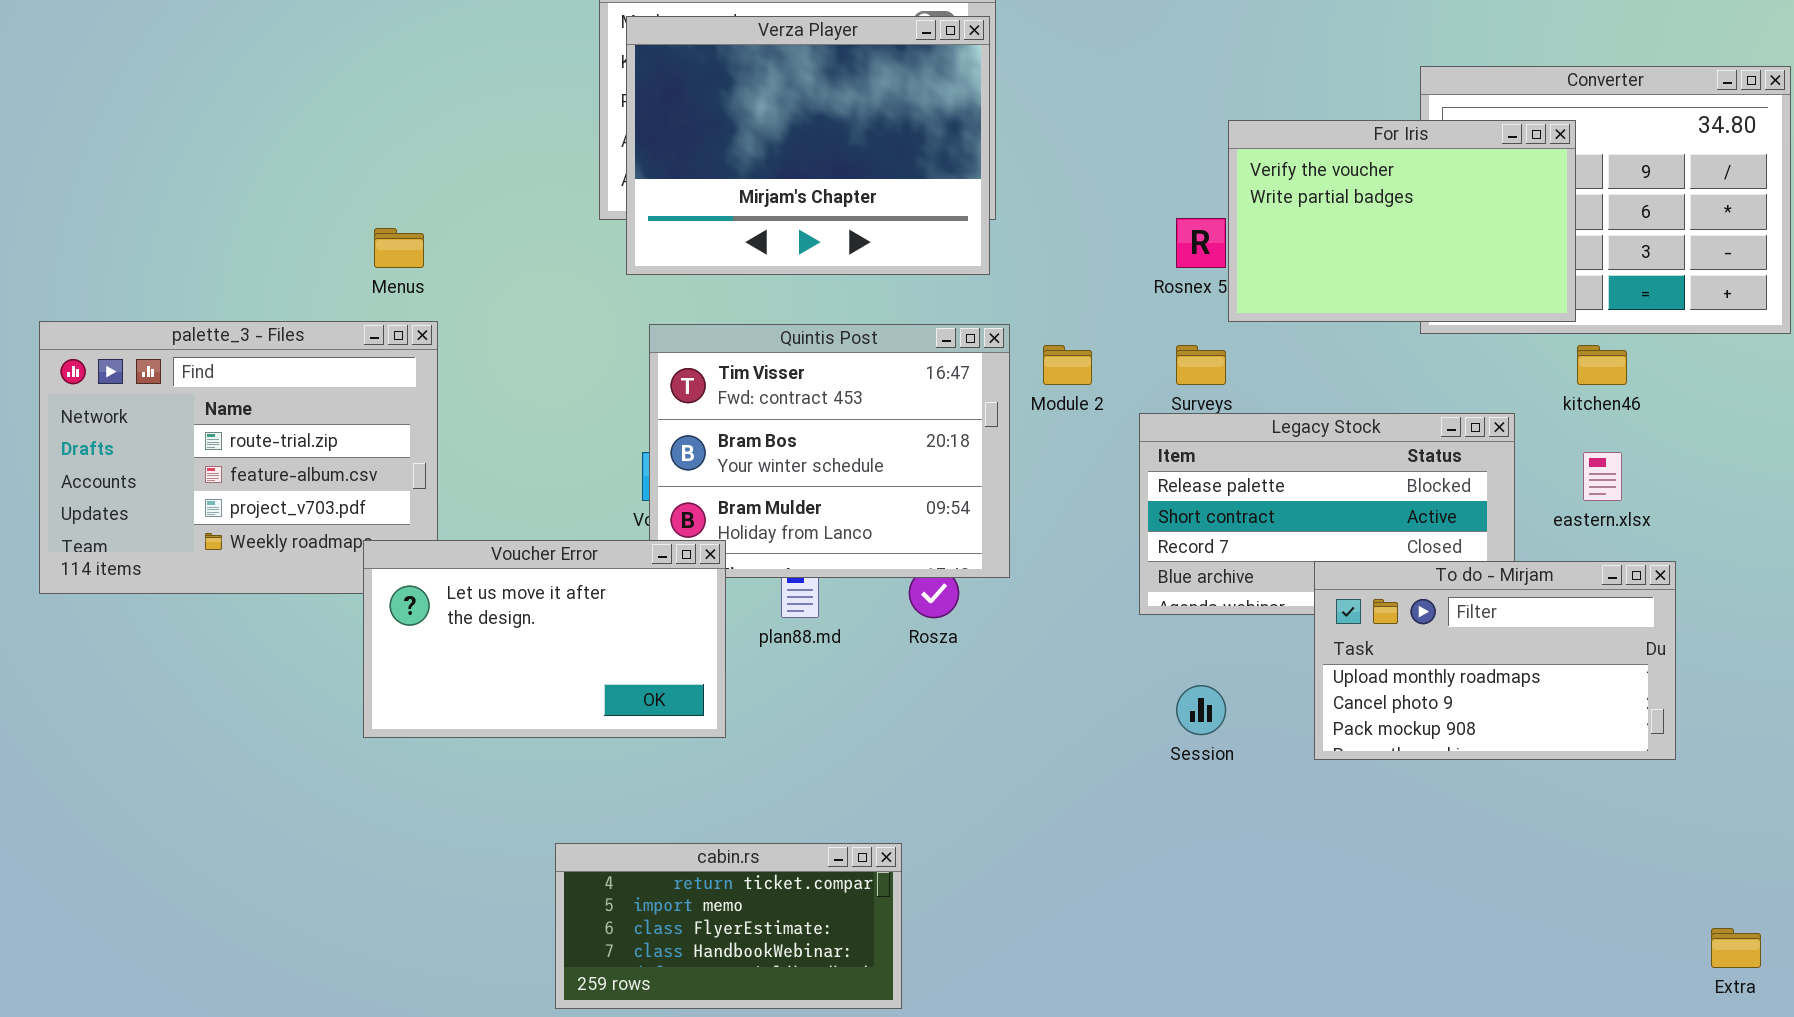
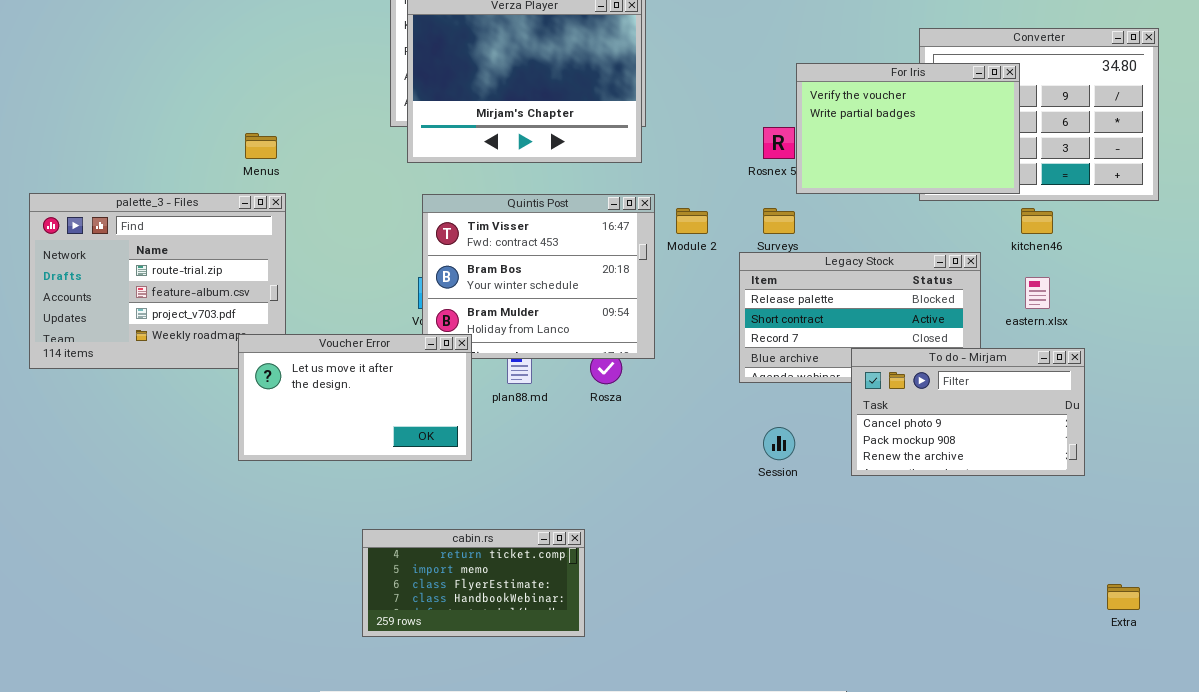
To do - Mirjam: [1314,561,1676,760] -> [851,348,1085,476], scrolled down 1 row

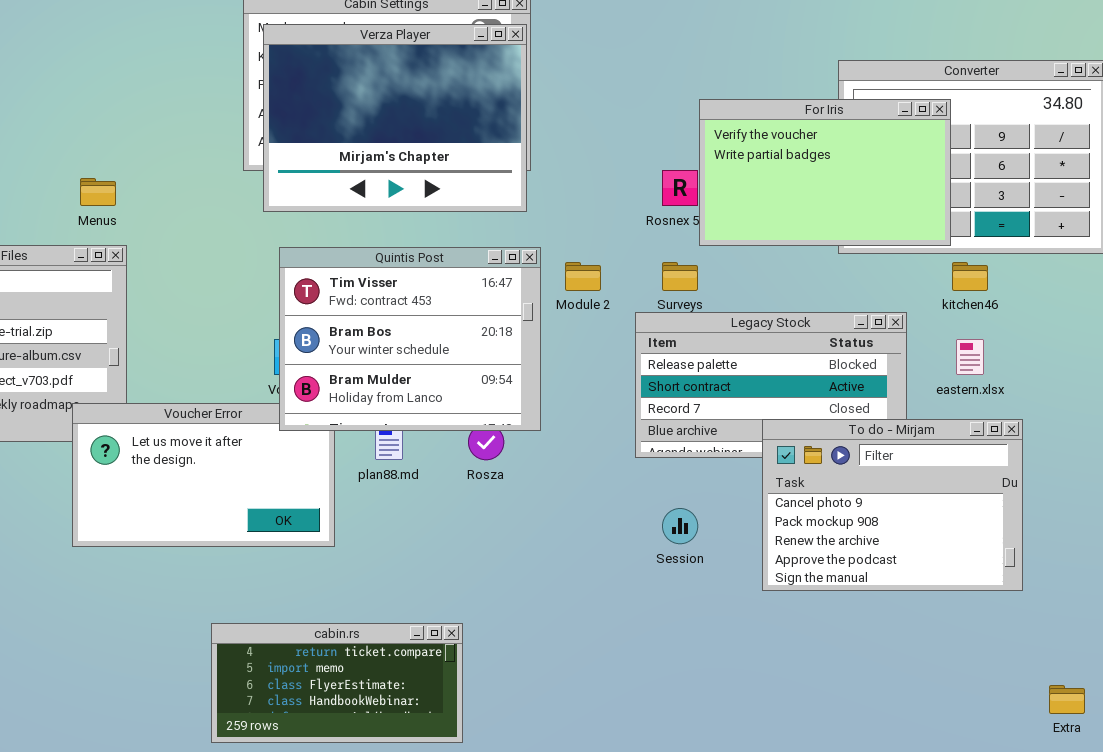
Quintis Post: [422,194,655,359] -> [279,247,541,431], raised
To do - Mirjam: [851,348,1085,476] -> [762,419,1023,591], resized

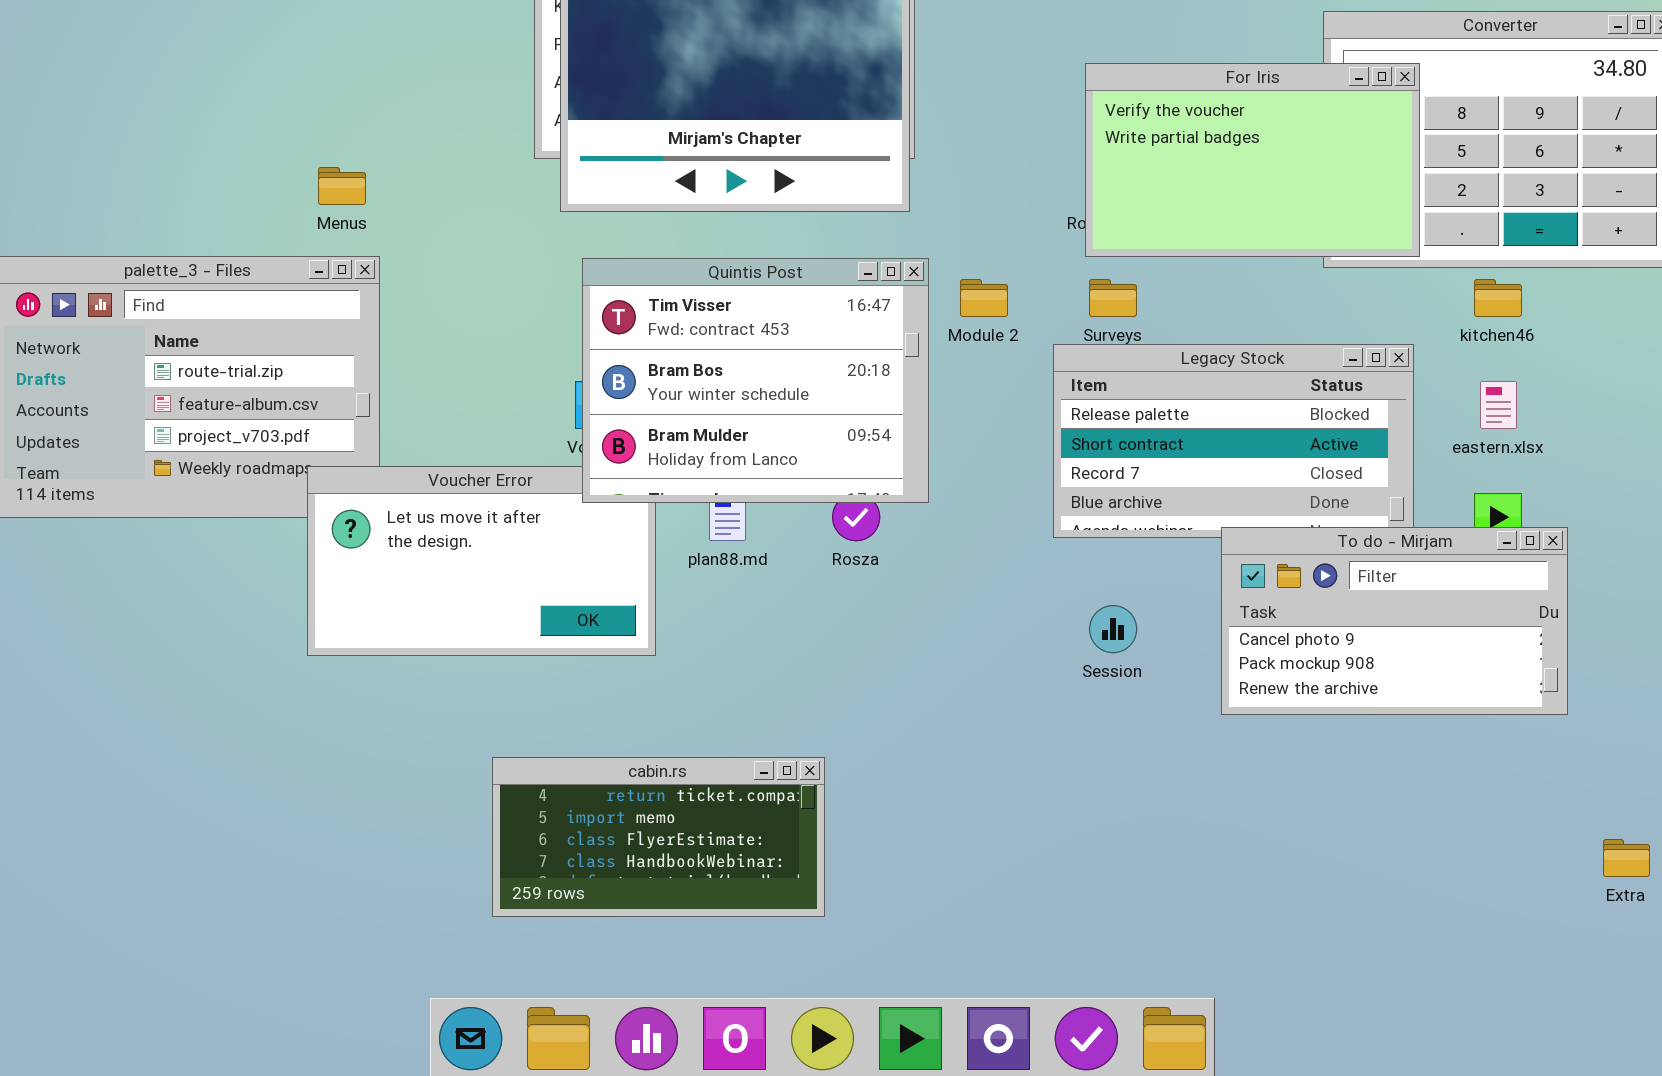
For Iris: [699,99,951,246] -> [1085,63,1420,257], moved
To do - Mirjam: [762,419,1023,591] -> [1221,527,1568,715], resized

